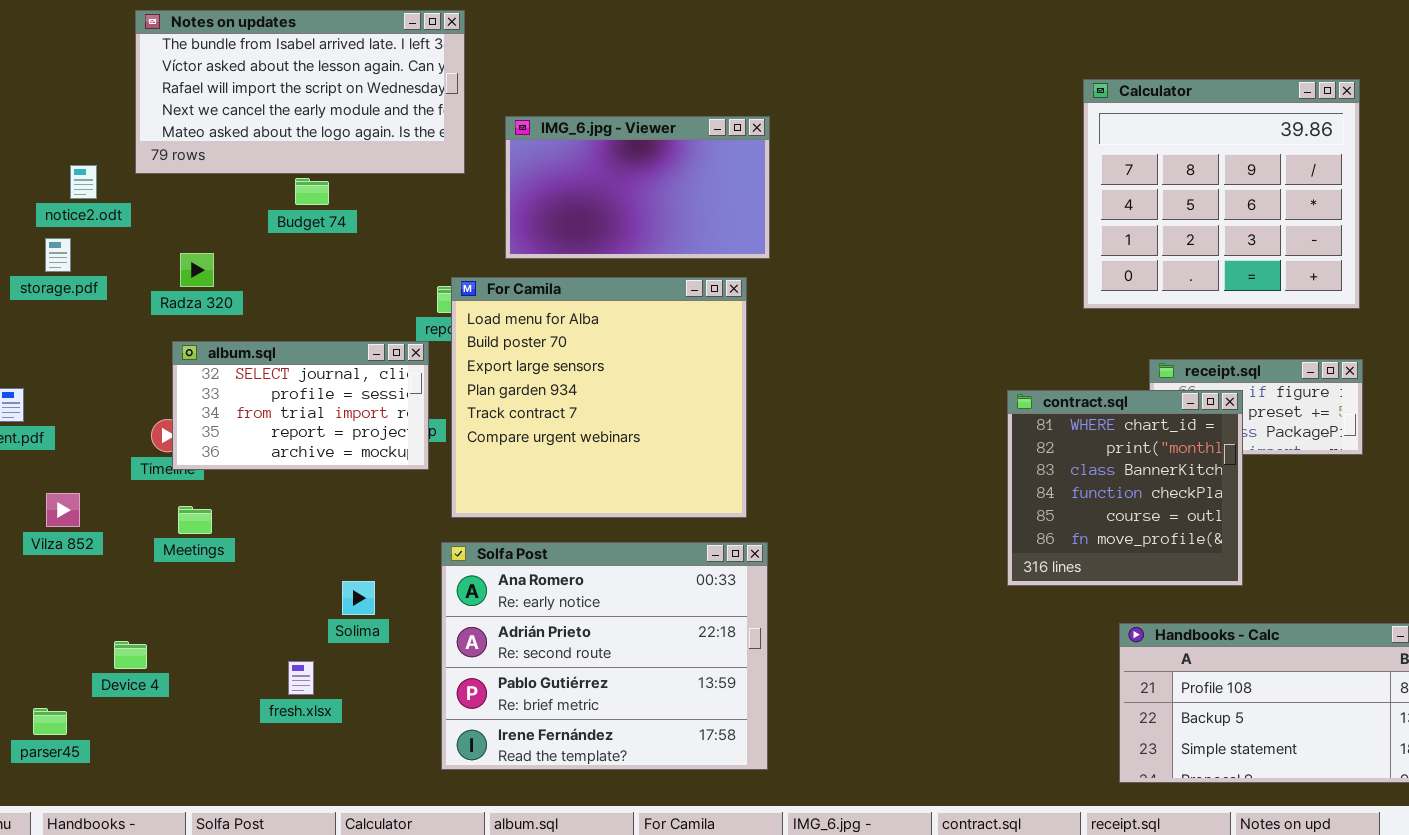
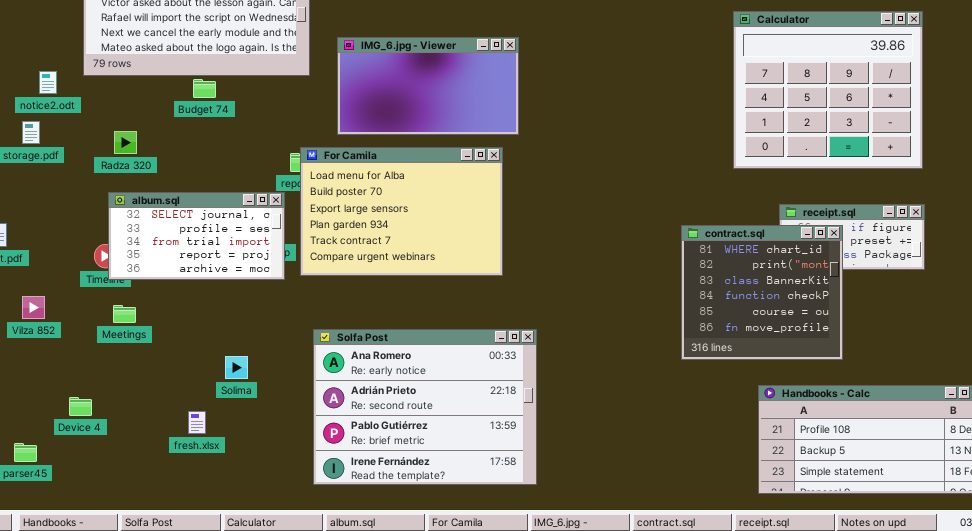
For Camila: [451,277,747,518] -> [300,147,503,276], resized
Solfa Post: [441,542,768,770] -> [313,329,537,485], moved

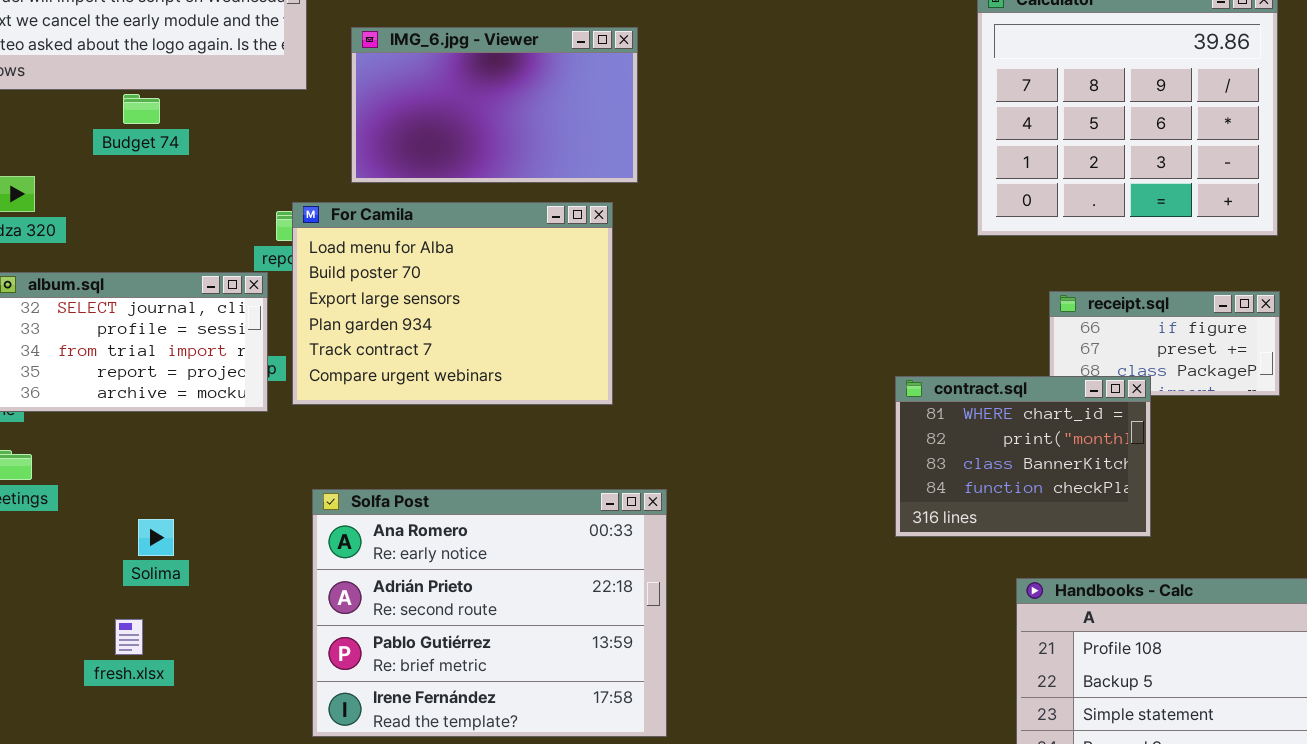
contract.sql: [681,225,843,360] -> [895,376,1151,537], resized
Solima: [225,356,248,379] -> [138,519,174,556], moved

